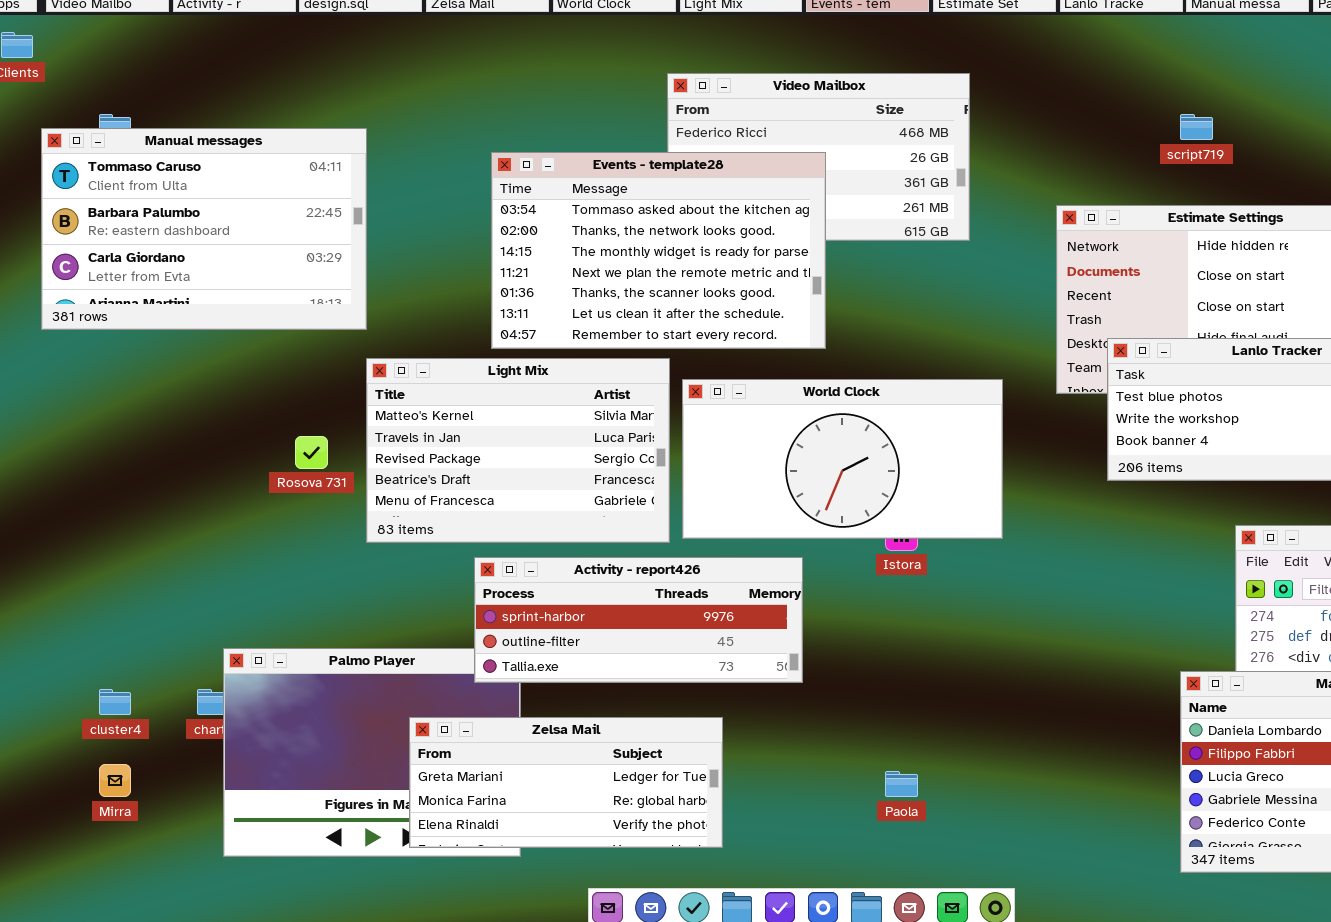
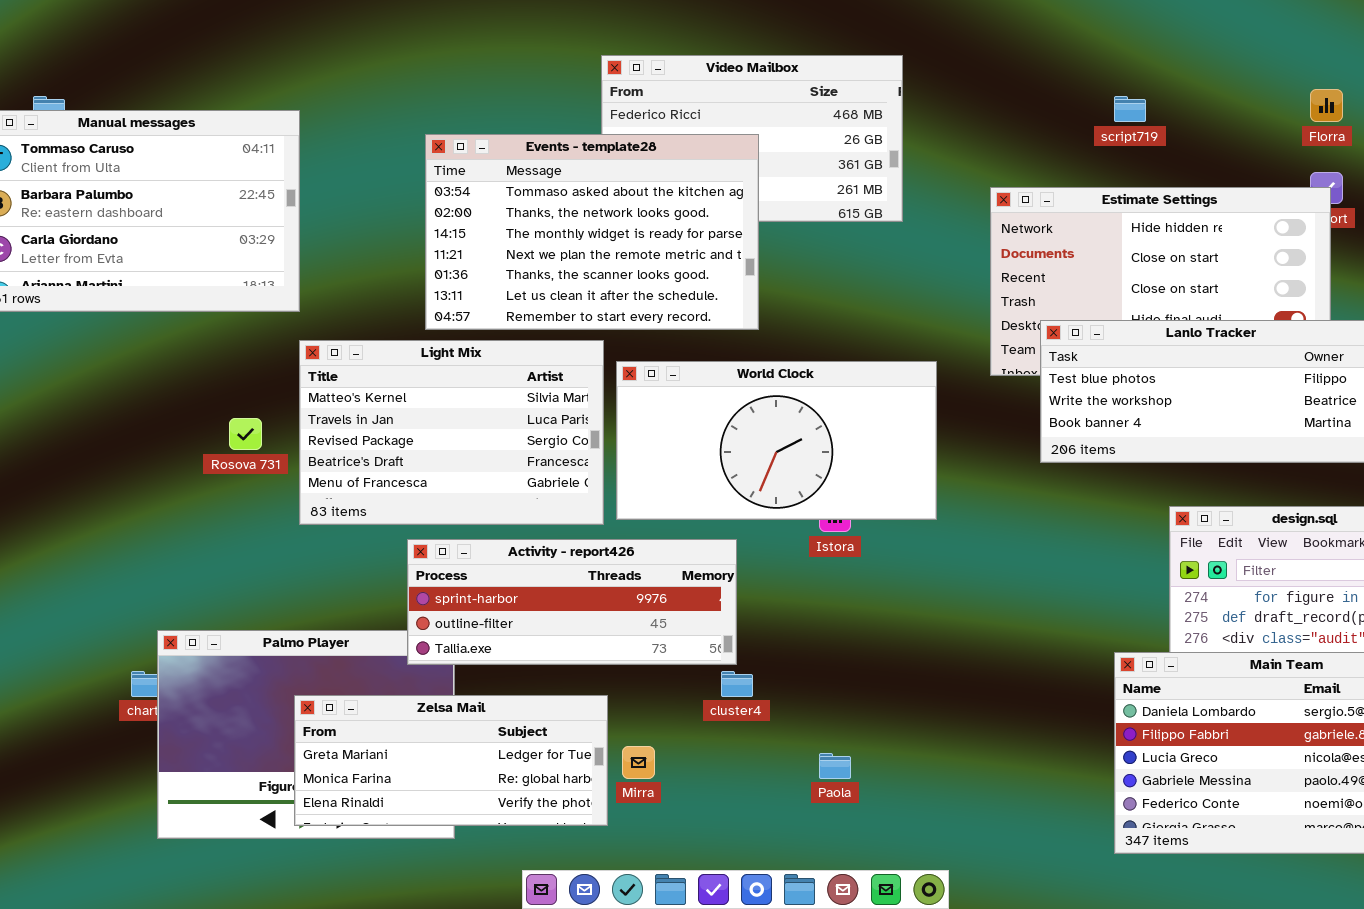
cluster4: [99,689,131,715] -> [721,671,753,697], moved
Zelsa Mail: [409,717,723,848] -> [294,695,608,826], moved
Mirra: [99,764,131,797] -> [622,746,655,779], moved

